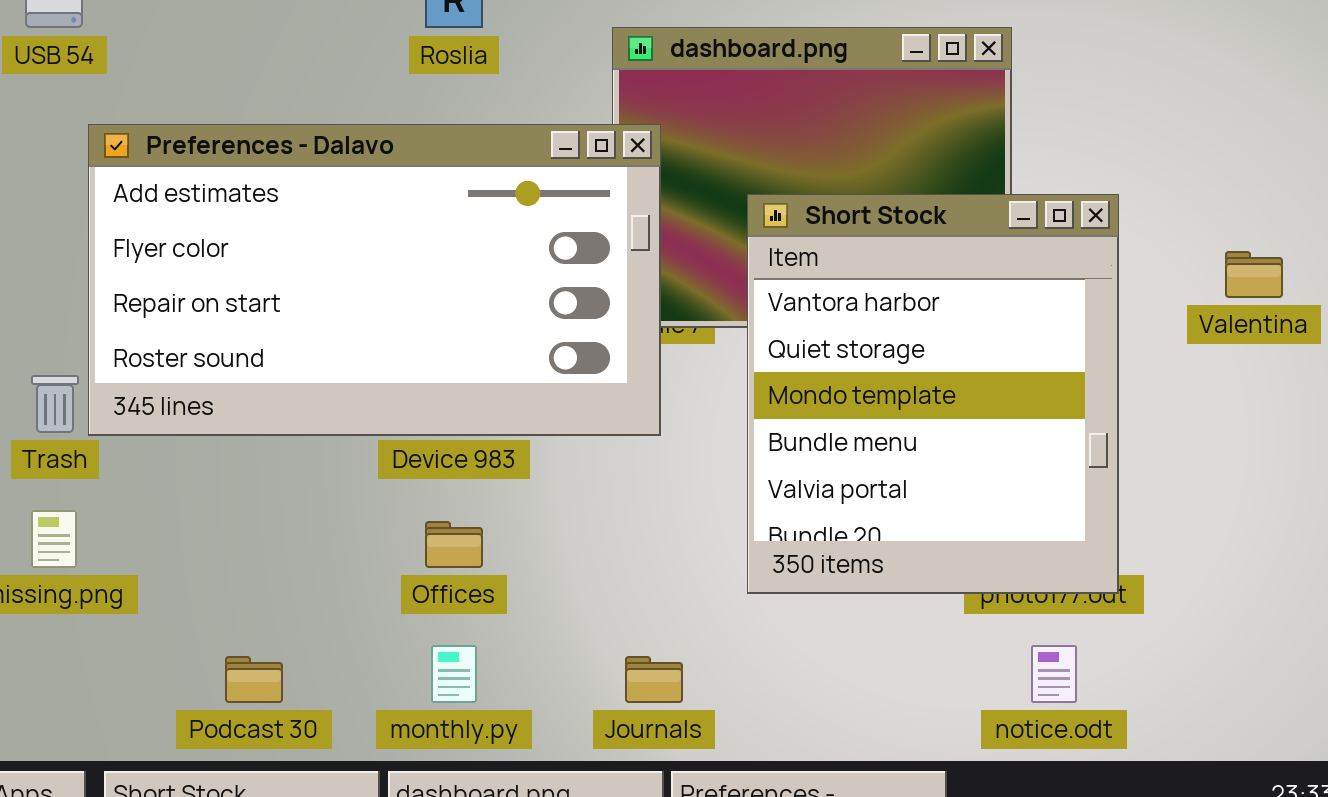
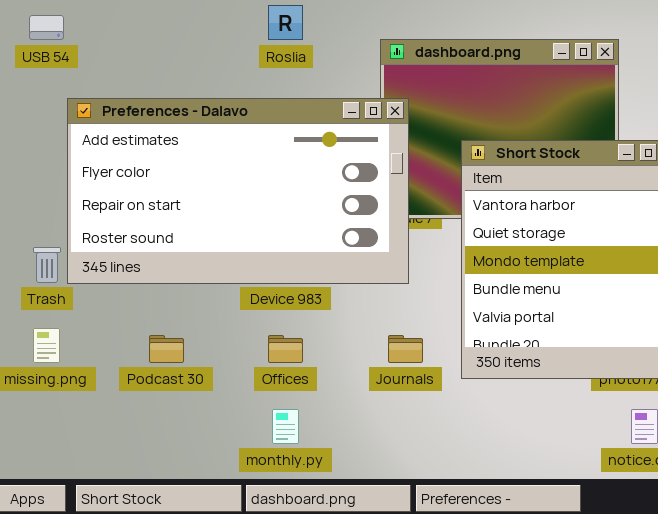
Podcast 30: [225,656,283,703] -> [149,335,184,363], moved
Journals: [625,656,683,703] -> [388,335,423,363], moved

